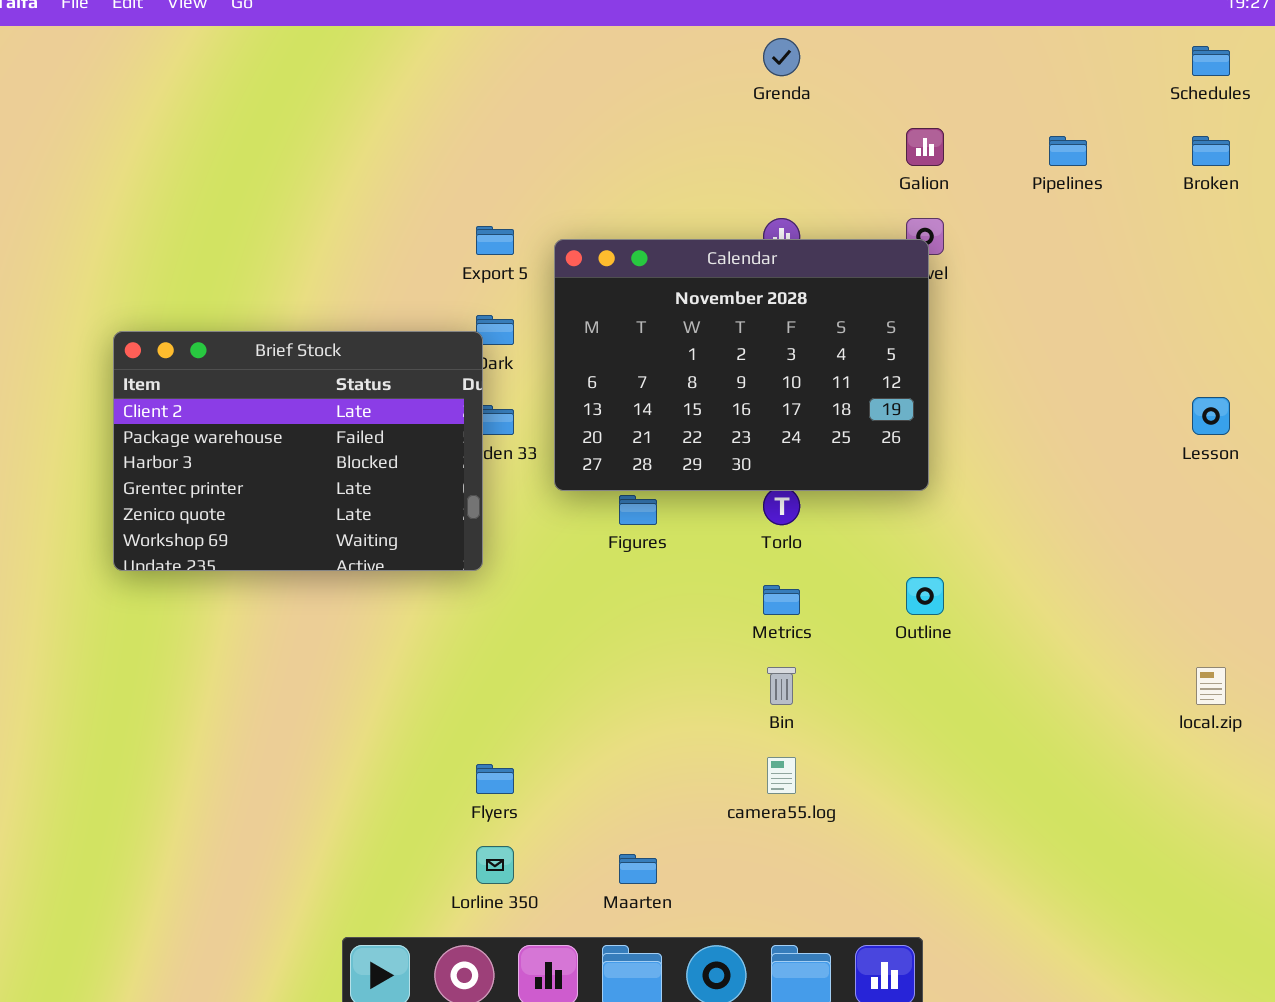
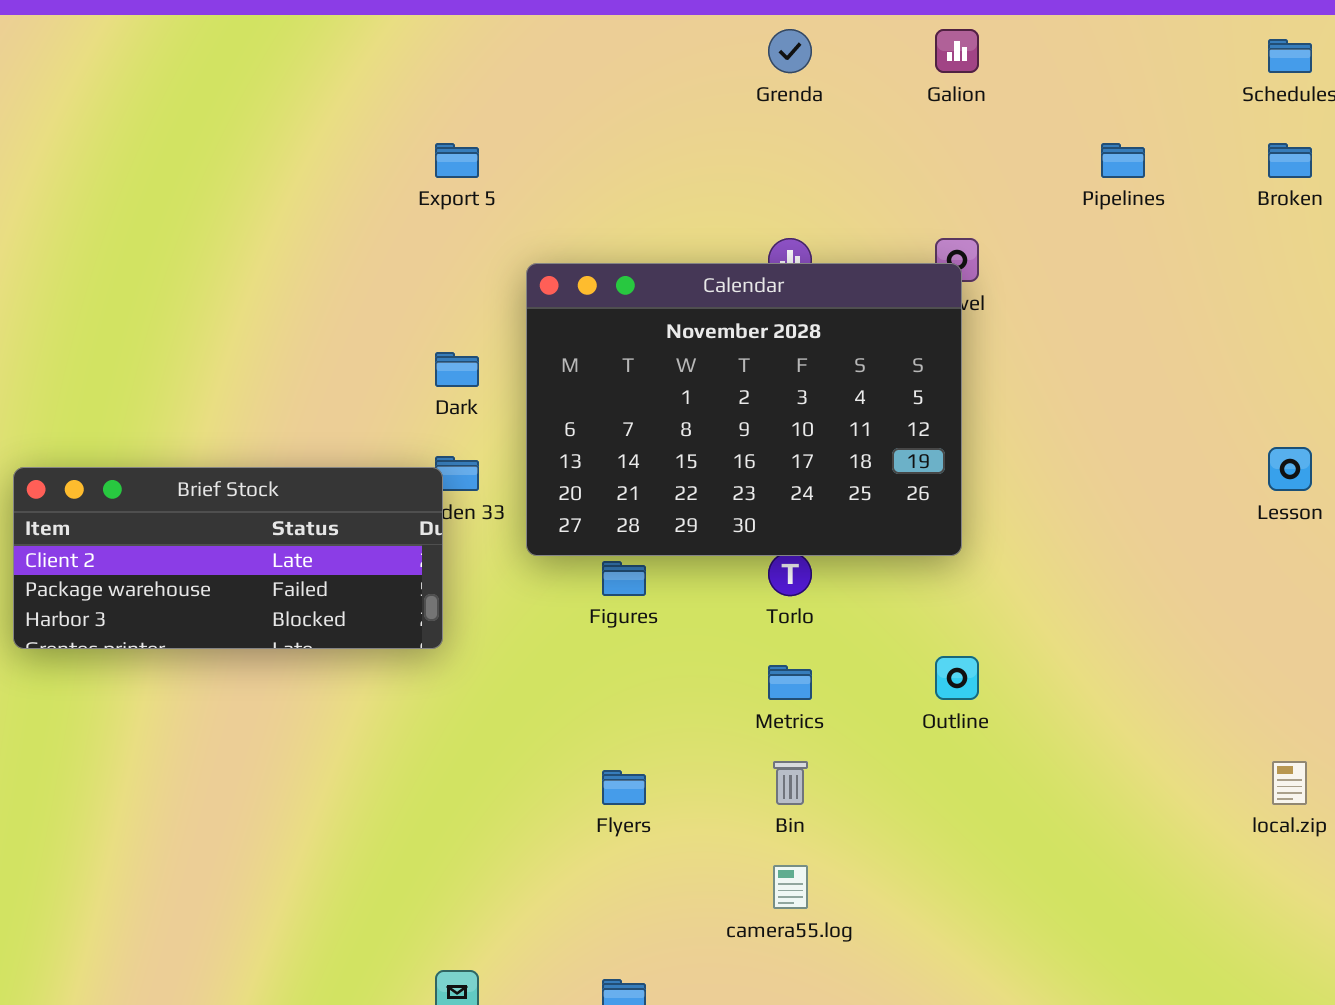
Galion: [906,128,944,166] -> [935,29,979,73], moved
Export 5: [476,226,514,255] -> [435,143,479,178], moved
Brief Stock: [113,331,483,571] -> [13,467,443,649], resized
Flyers: [476,764,514,794] -> [602,770,646,805], moved

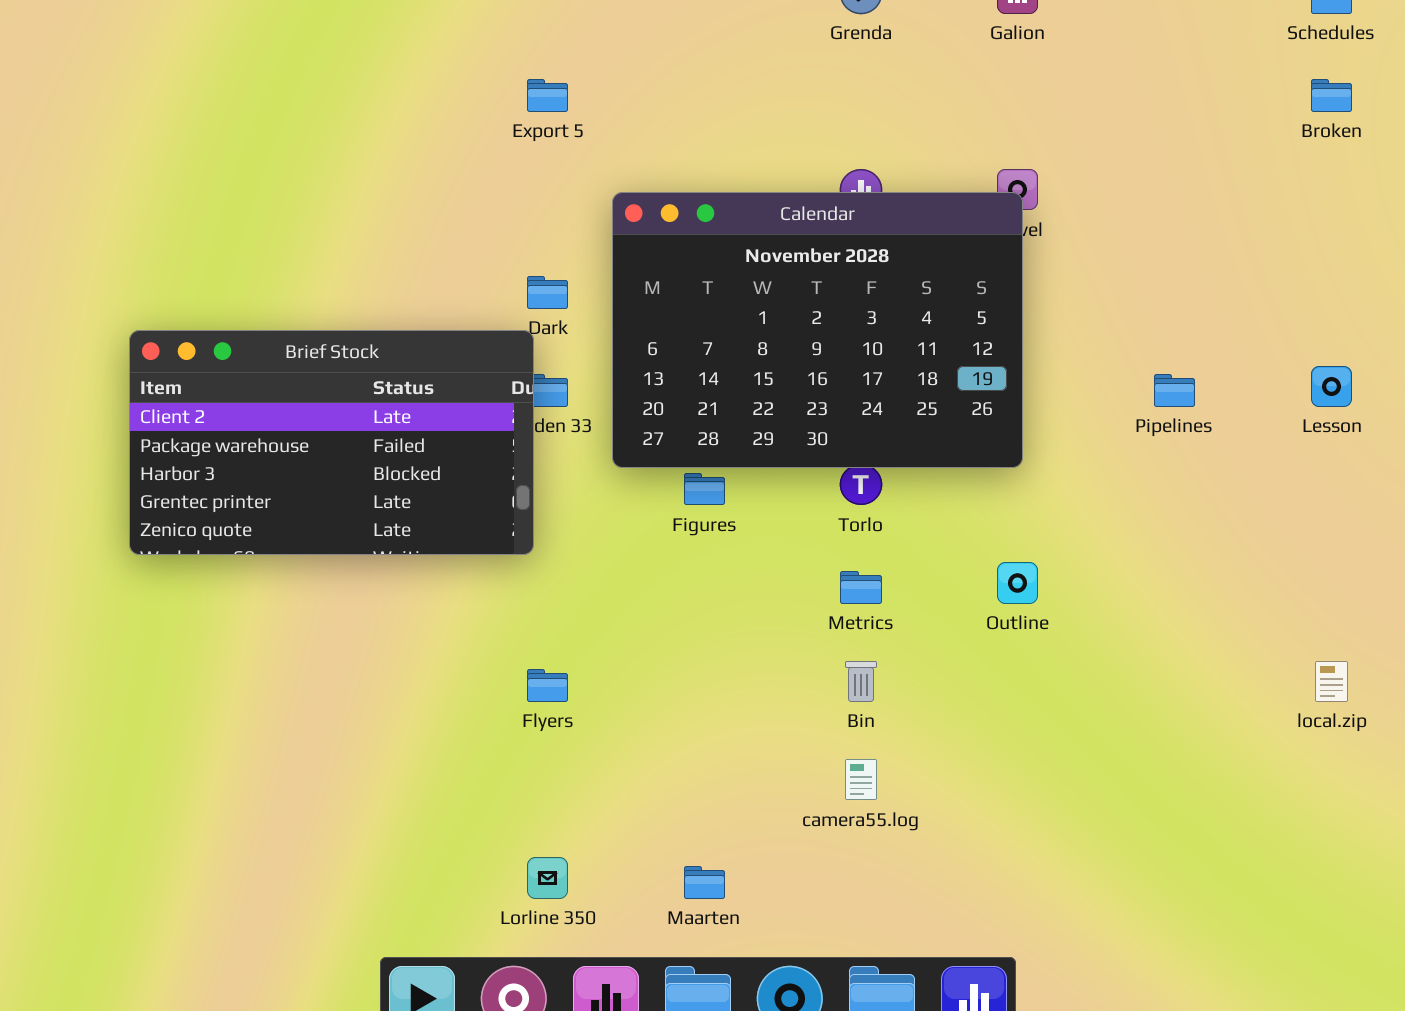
Pipelines: [1101,143,1145,178] -> [1154,374,1195,407], moved
Brief Stock: [13,467,443,649] -> [129,330,534,555], resized
Flyers: [602,770,646,805] -> [527,669,568,702], moved

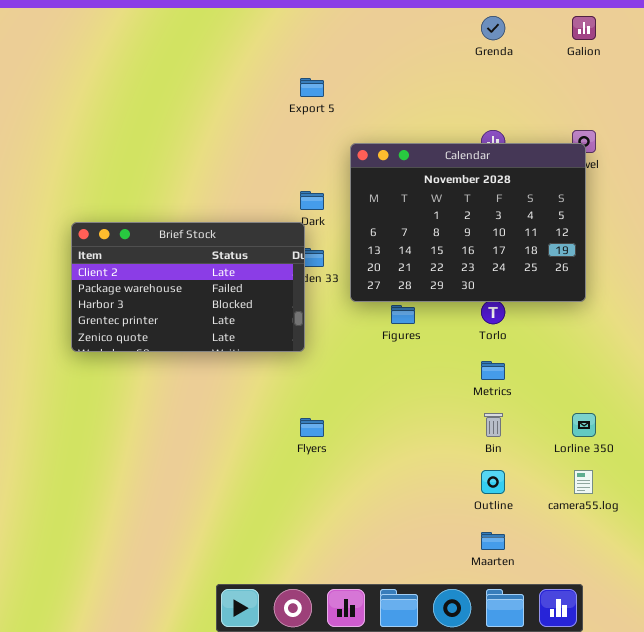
Outline: [997,562,1038,604] -> [481,470,505,494], moved
camera55.log: [845,759,877,800] -> [574,470,593,494], moved
Lorline 350: [527,857,568,899] -> [572,413,596,437], moved
Maarten: [684,866,725,899] -> [481,532,505,550], moved

